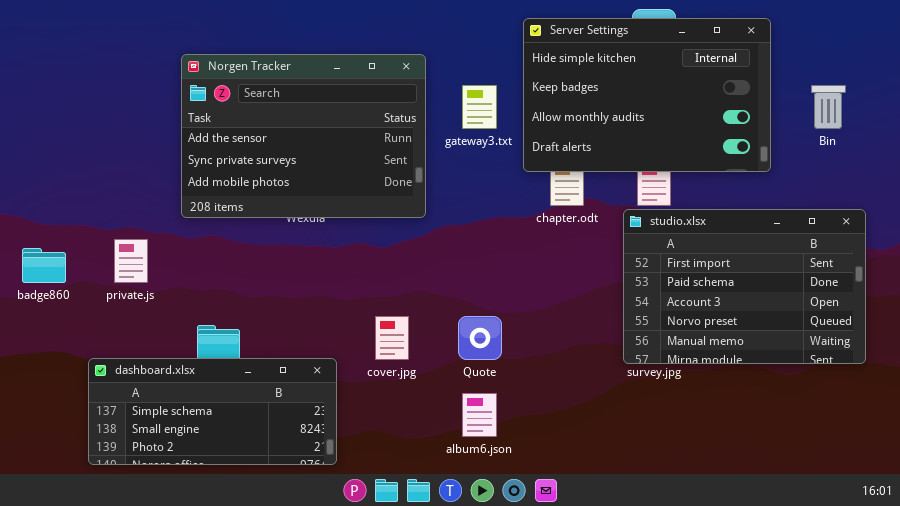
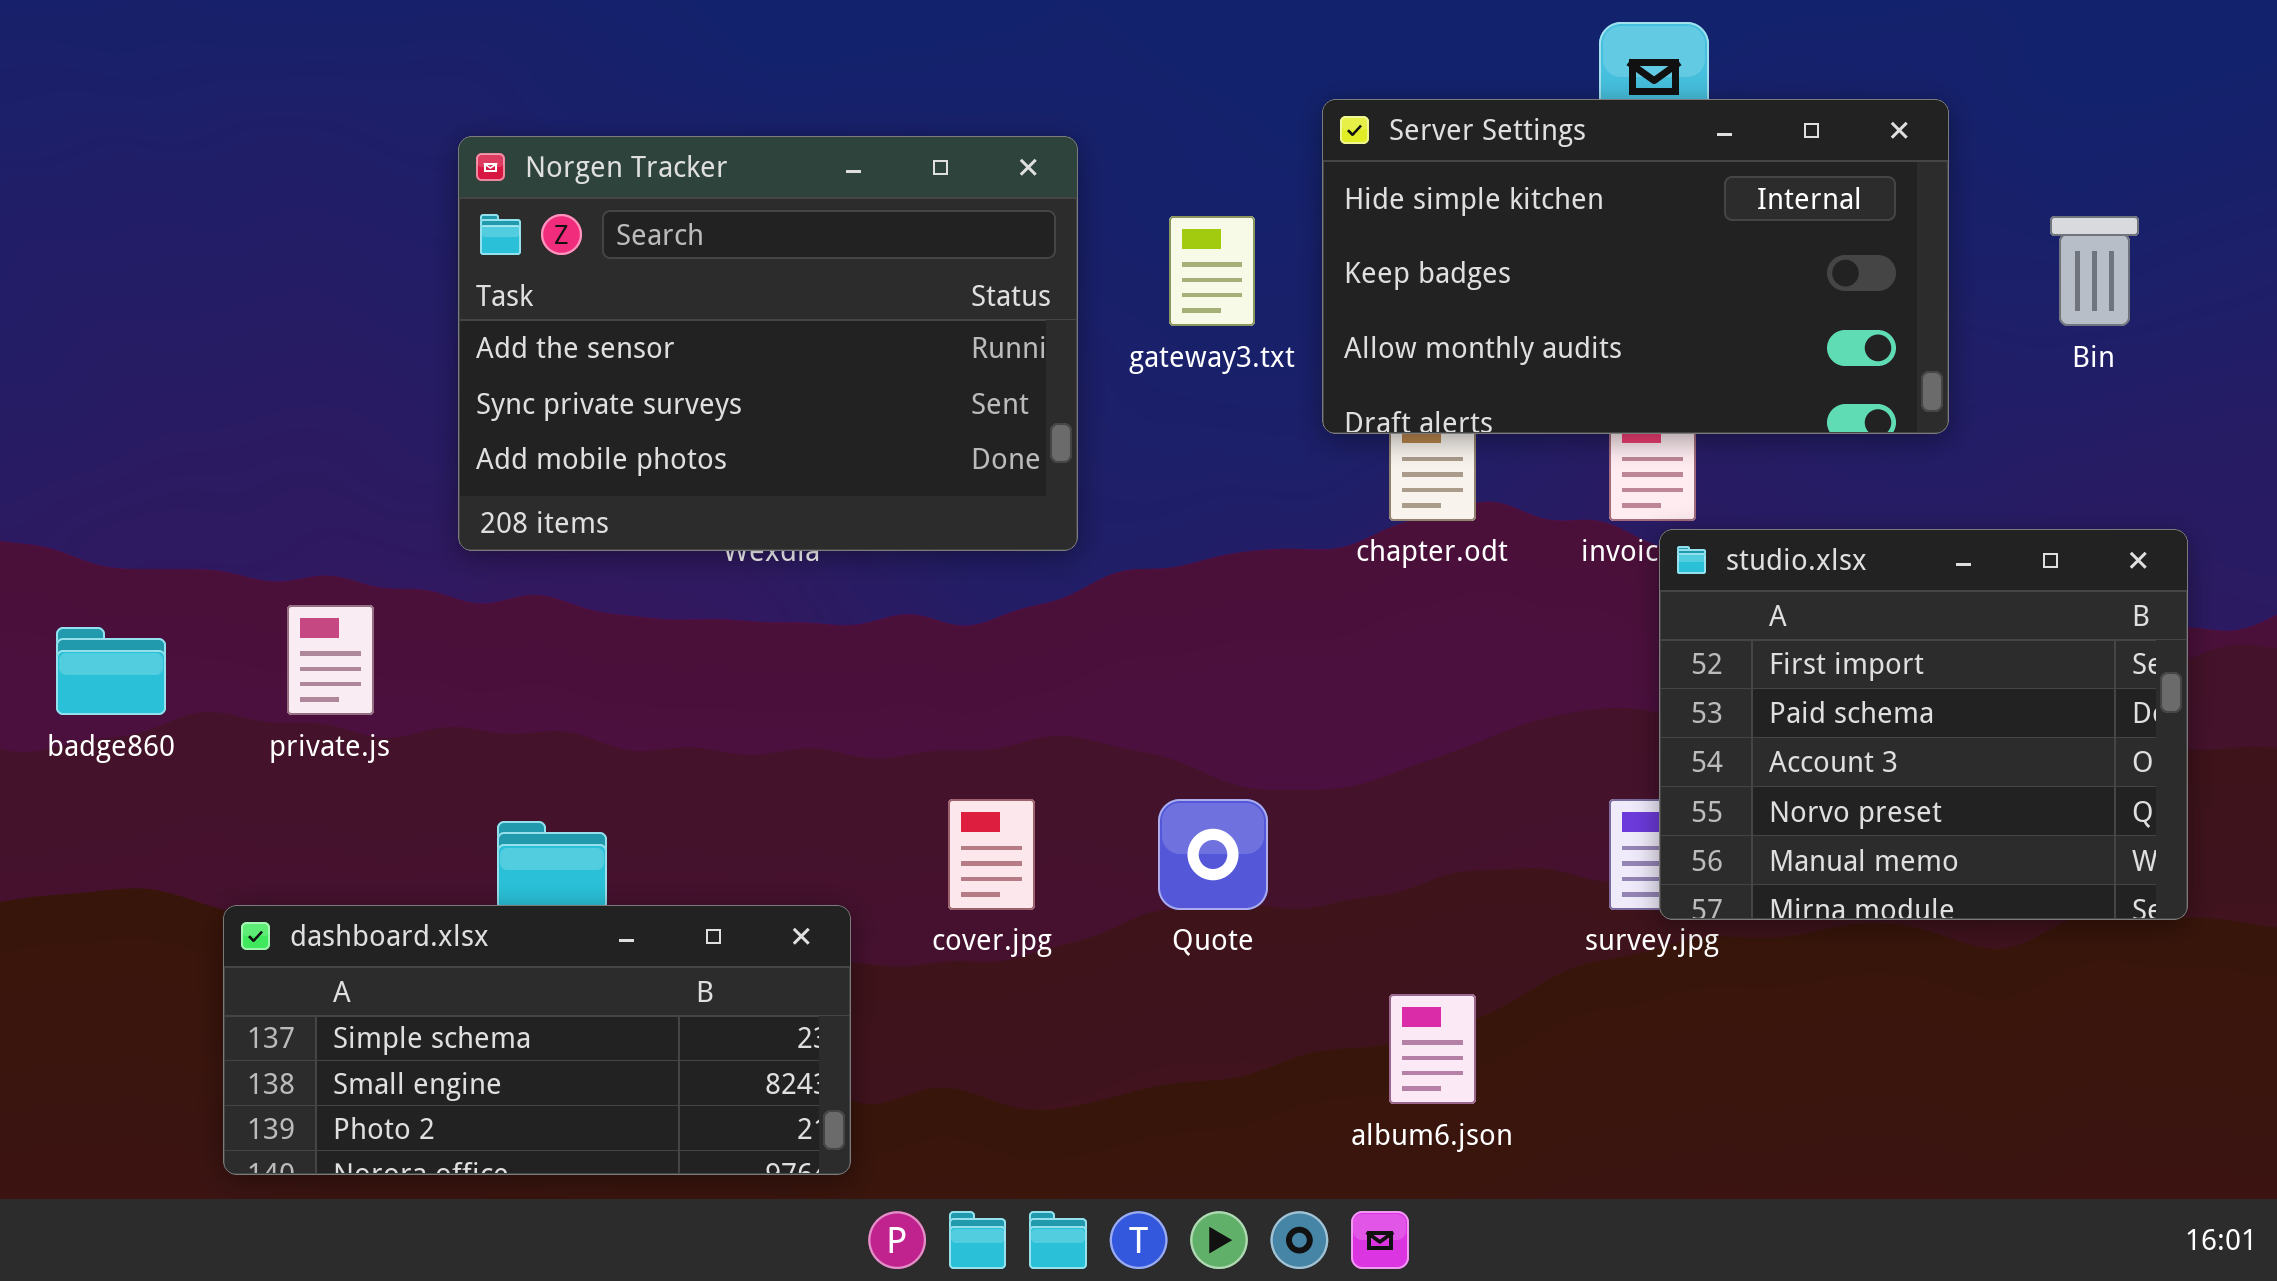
Server Settings: [523,18,771,172] -> [1322,99,1949,434], resized
studio.xlsx: [623,209,866,364] -> [1659,529,2188,920], resized
album6.json: [462,393,497,437] -> [1389,994,1476,1104], moved

